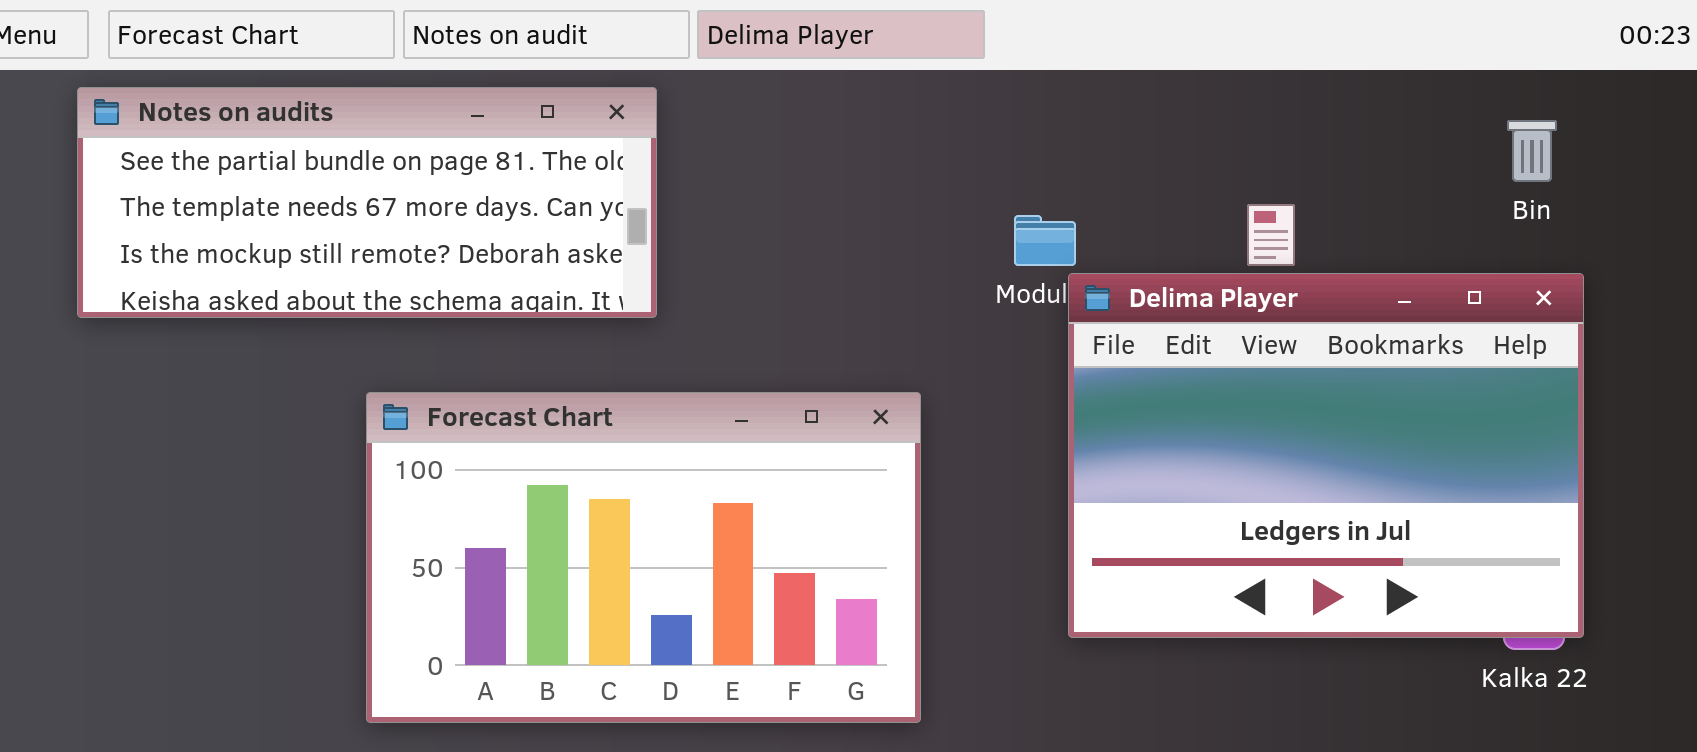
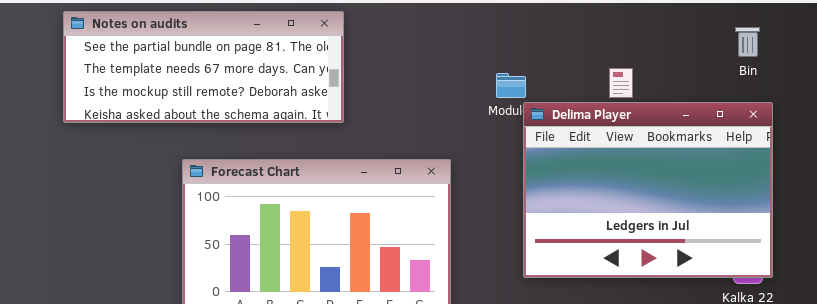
Notes on audits: [77,87,657,318] -> [63,11,344,123], moved

